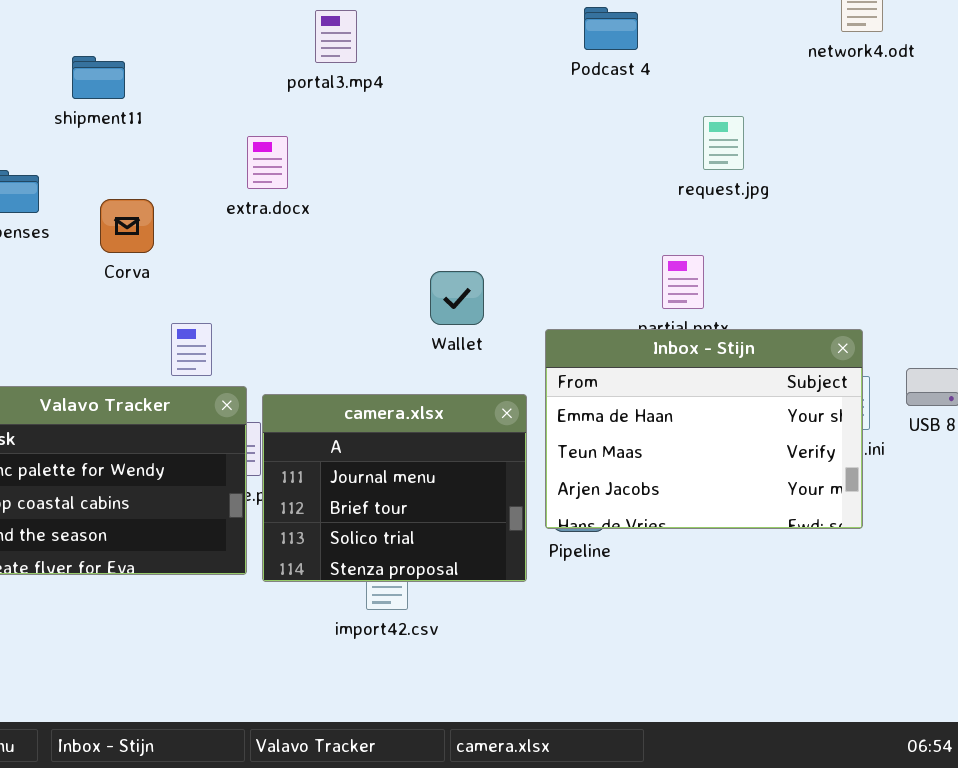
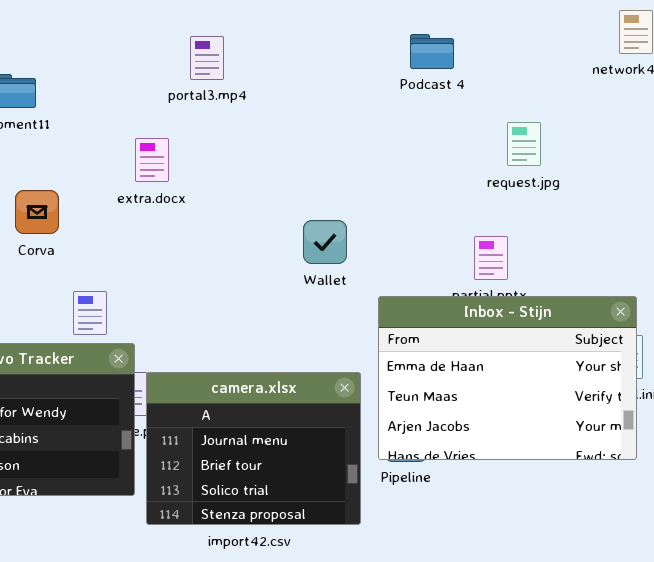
Wallet: [430,271,484,325] -> [303,220,347,264], moved
camera.xlsx: [262,394,527,582] -> [146,372,361,525], moved

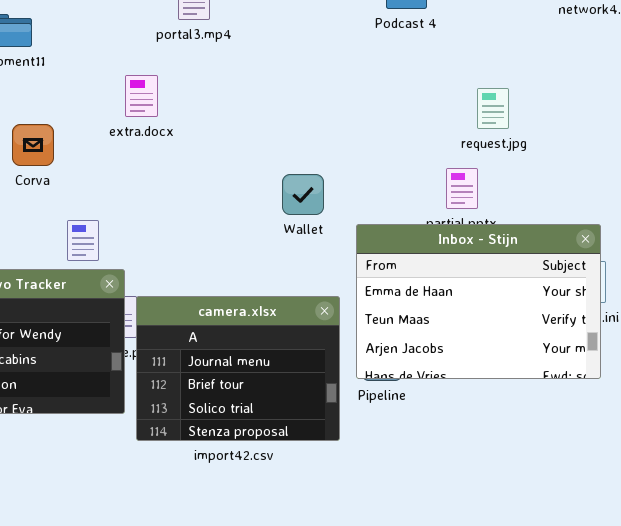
request.jpg: [507,122,541,166] -> [477,88,509,129], moved
Wallet: [303,220,347,264] -> [282,174,324,215], moved

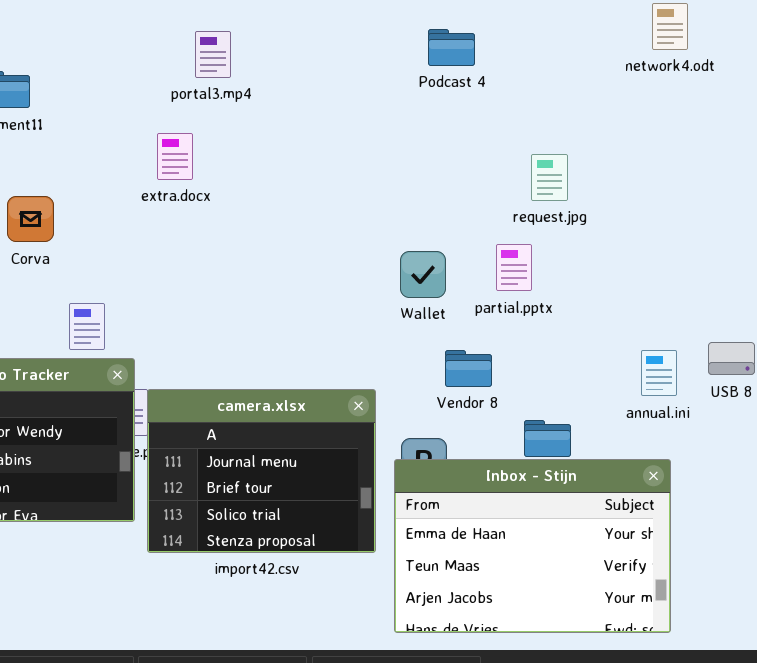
extra.docx: [125,75,158,117] -> [157,133,193,180], moved
Wallet: [282,174,324,215] -> [400,251,446,298], moved
Inbox - Stijn: [356,224,601,379] -> [394,459,671,633], moved

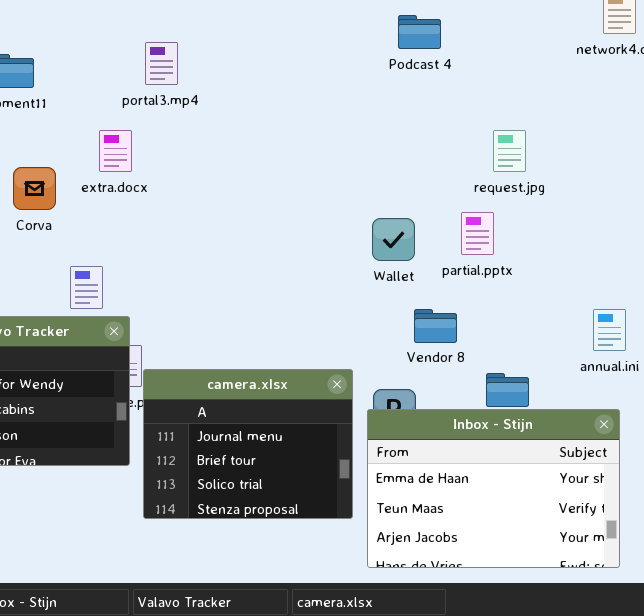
portal3.mp4: [195,31,231,78] -> [145,42,178,85], moved
extra.docx: [157,133,193,180] -> [99,130,132,172], moved
camera.xlsx: [147,389,376,553] -> [143,369,353,519], moved

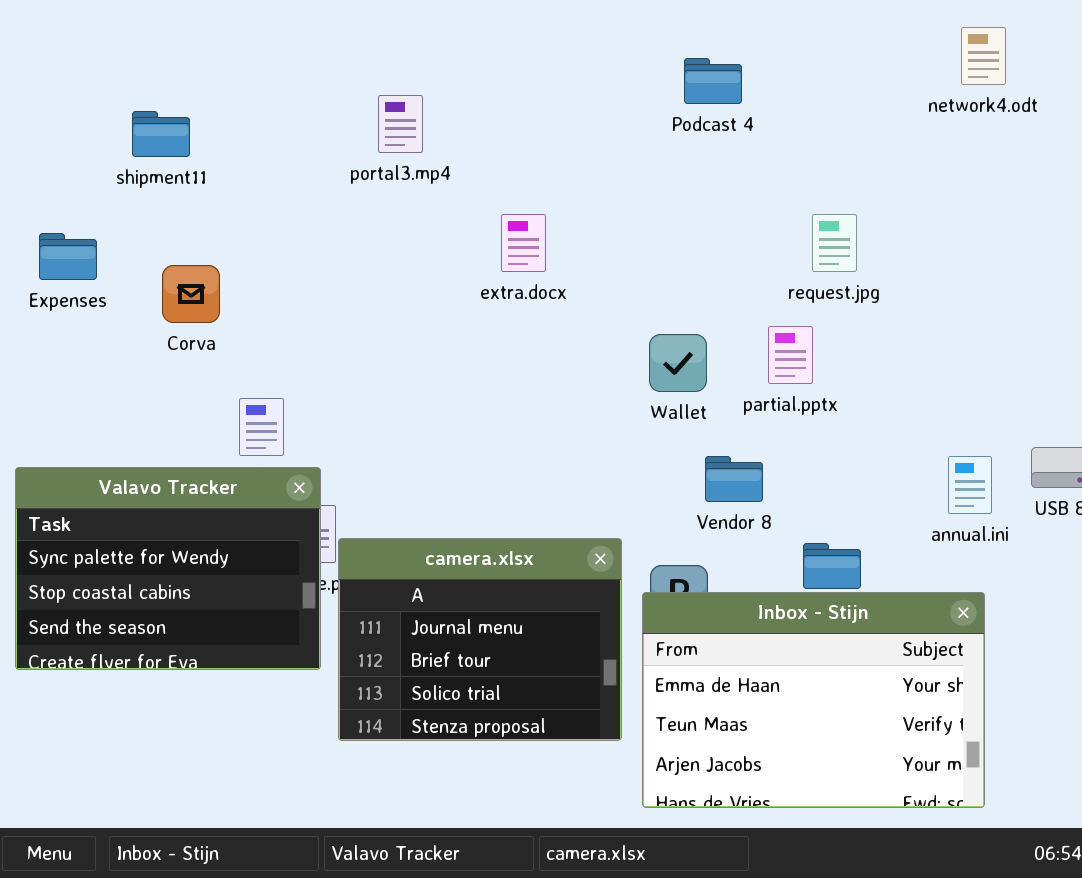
portal3.mp4: [145,42,178,85] -> [378,95,423,153], moved
extra.docx: [99,130,132,172] -> [501,214,546,272], moved

